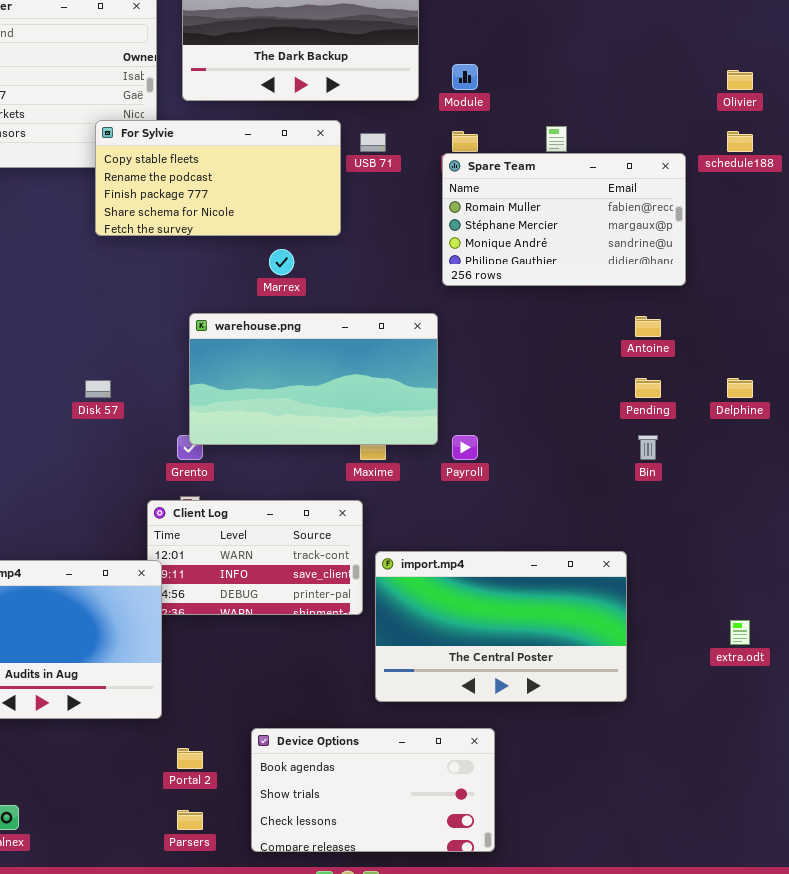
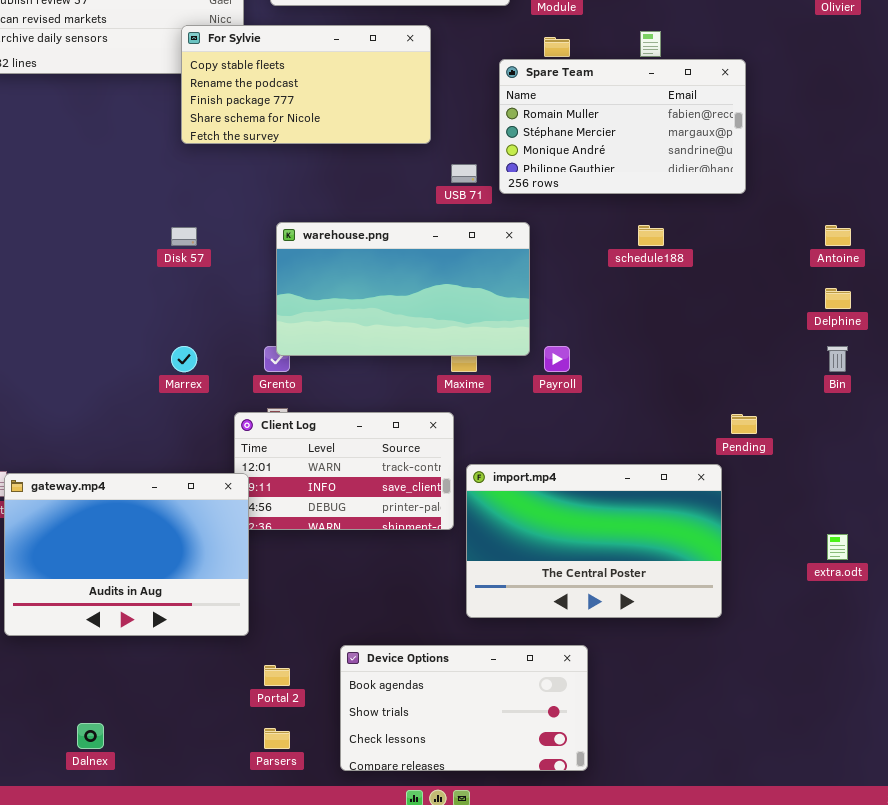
schedule188: [727,131,753,152] -> [638,225,664,246], moved
USB 71: [360,133,386,152] -> [451,164,477,183], moved
Spare Team: [442,153,686,286] -> [499,59,746,194], moved
Marrex: [269,249,294,275] -> [171,346,197,372], moved
Antoine: [635,316,661,337] -> [825,225,851,246], moved
Pending: [635,378,661,398] -> [731,414,757,434], moved
Disk 57: [85,380,111,398] -> [171,227,197,246], moved
Bin: [638,435,658,460] -> [827,346,848,372], moved

